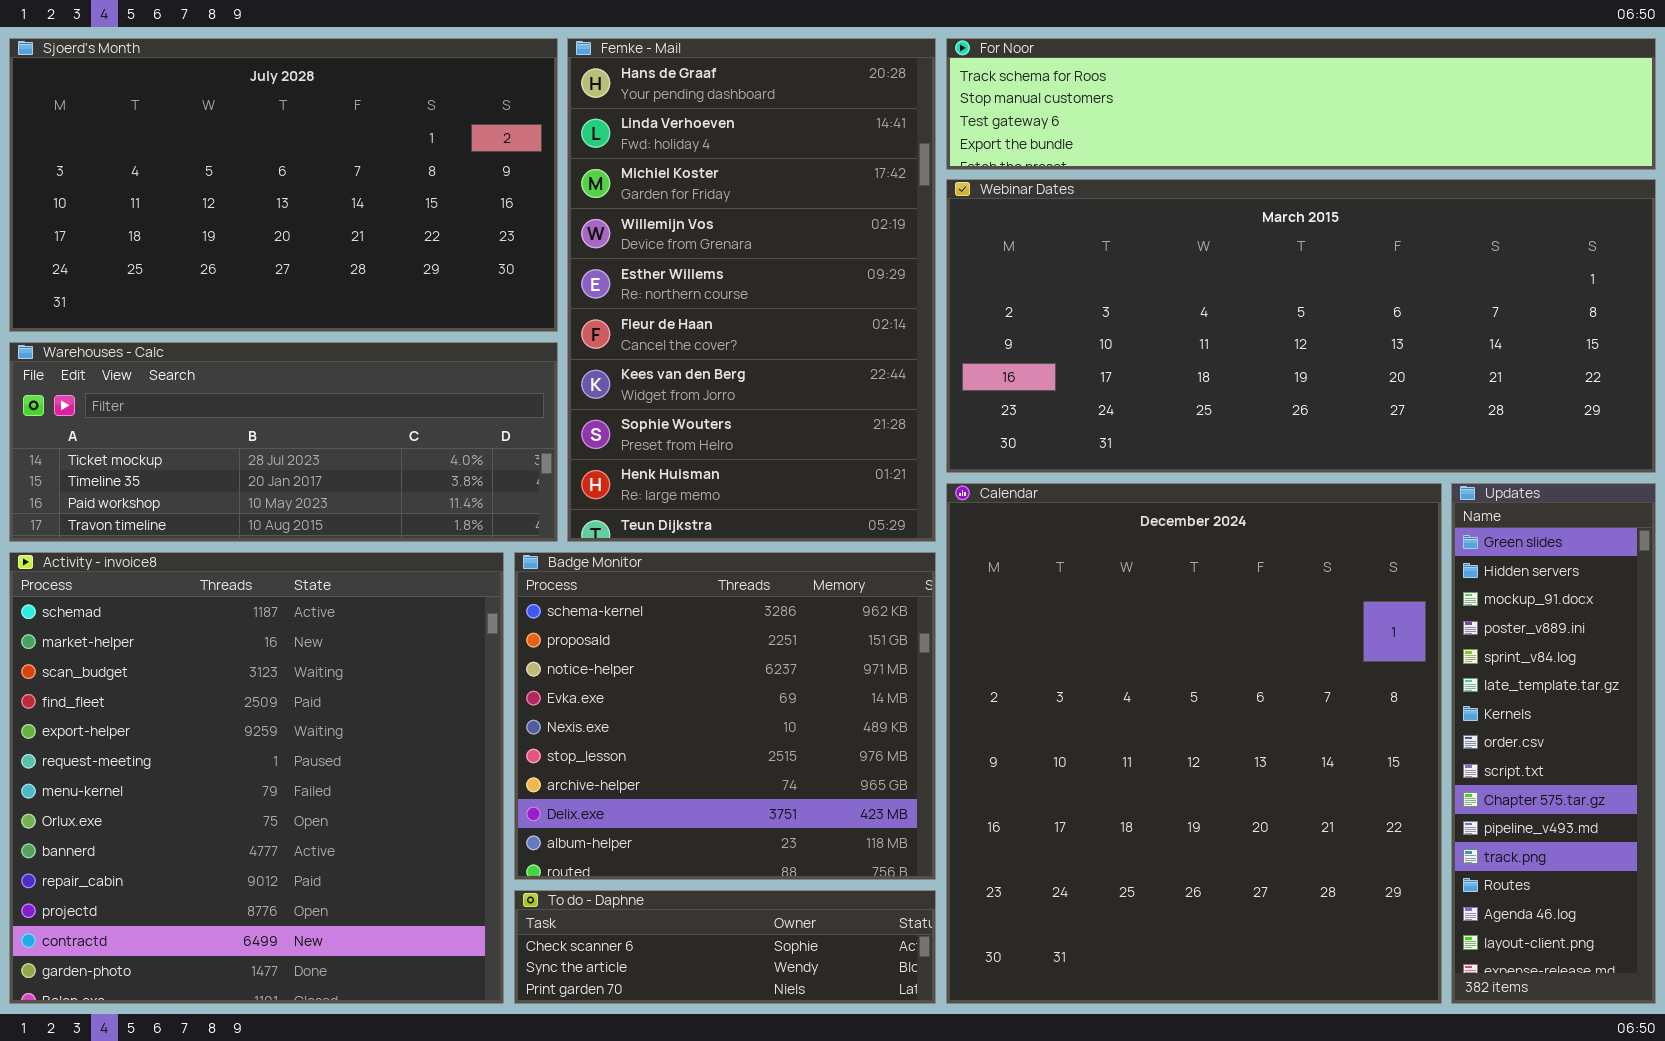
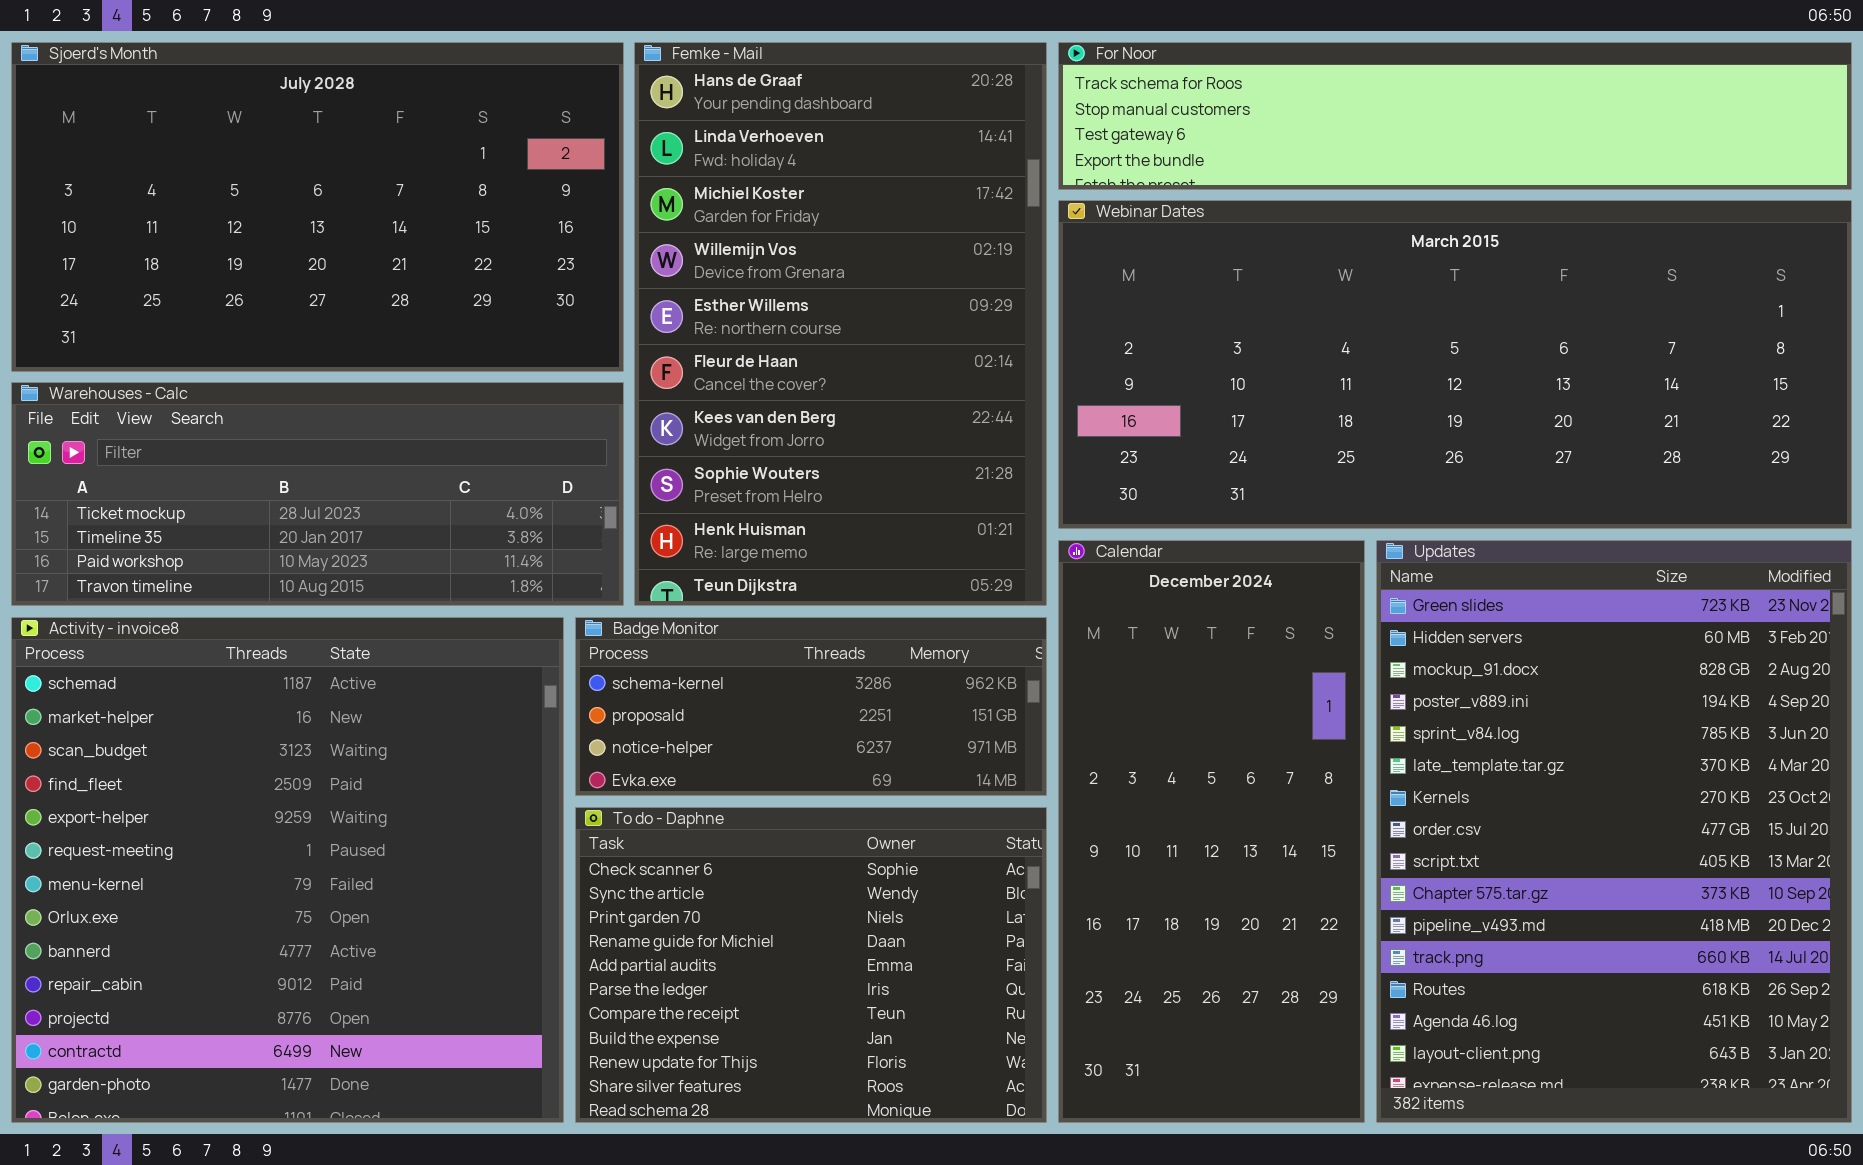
Calendar: [946,483,1442,1004] -> [1058,540,1365,1123], resized
Updates: [1451,483,1656,1004] -> [1376,540,1852,1123], resized
Badge Monitor: [514,552,936,880] -> [575,617,1047,796], resized
To do - Daphne: [514,890,936,1004] -> [575,807,1047,1123], resized

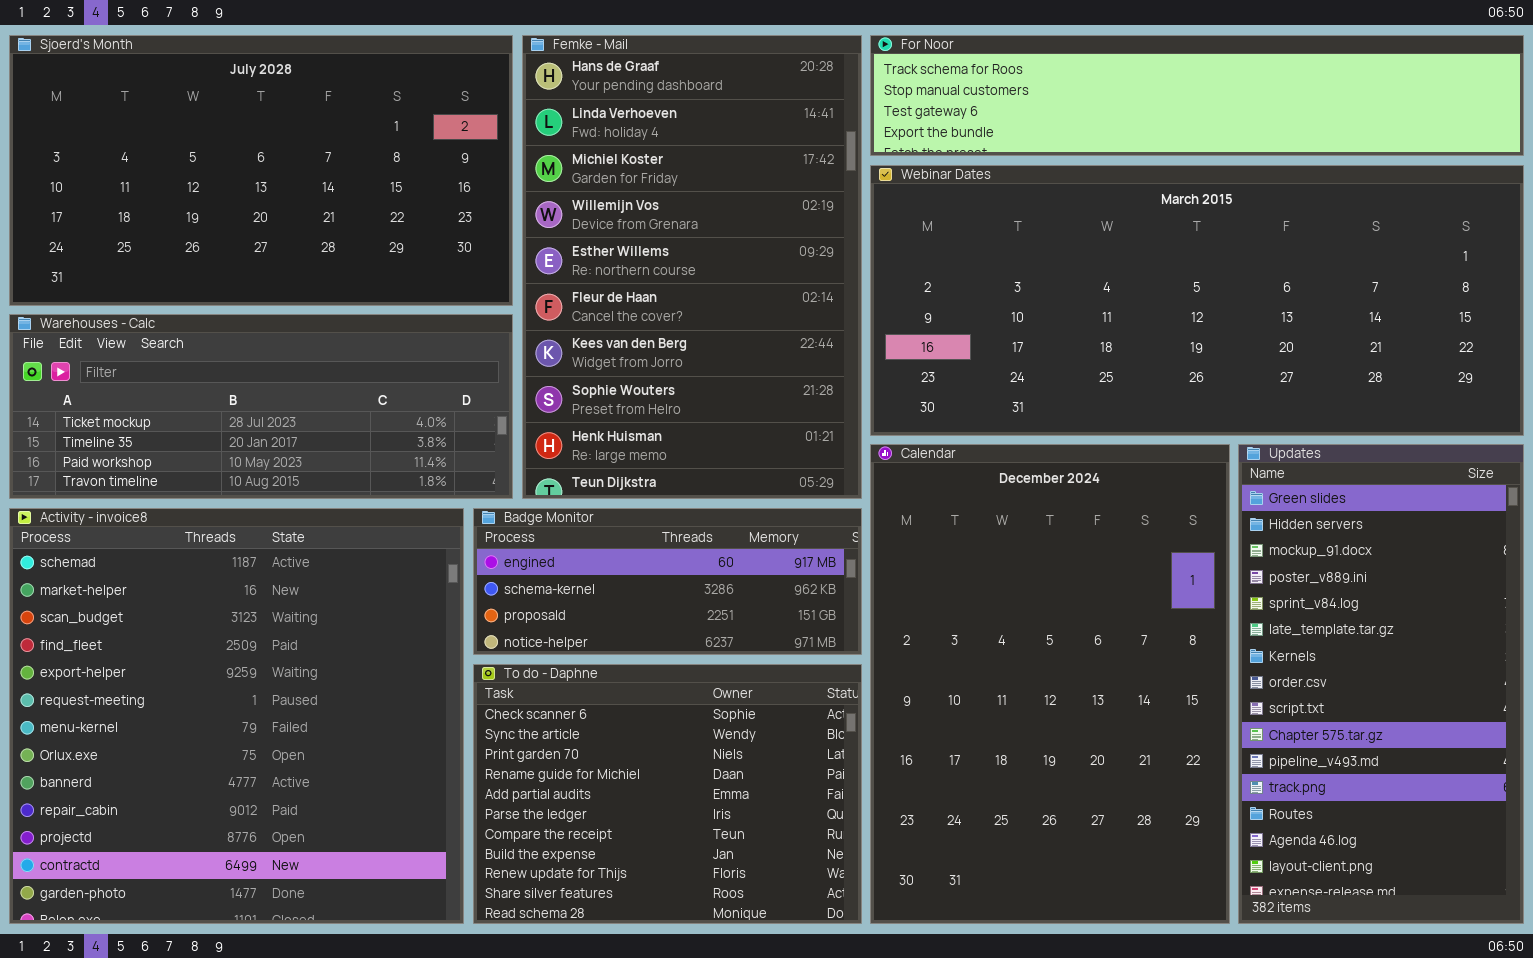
Calendar: [1058,540,1365,1123] -> [870,444,1230,924], resized
Updates: [1376,540,1852,1123] -> [1238,444,1524,924], resized
Badge Monitor: [575,617,1047,796] -> [473,508,862,655], scrolled up 1 row

